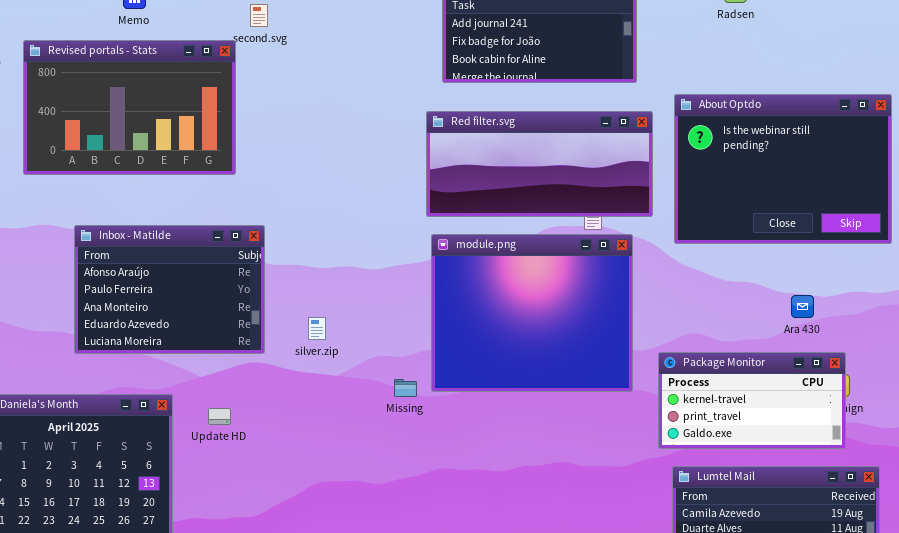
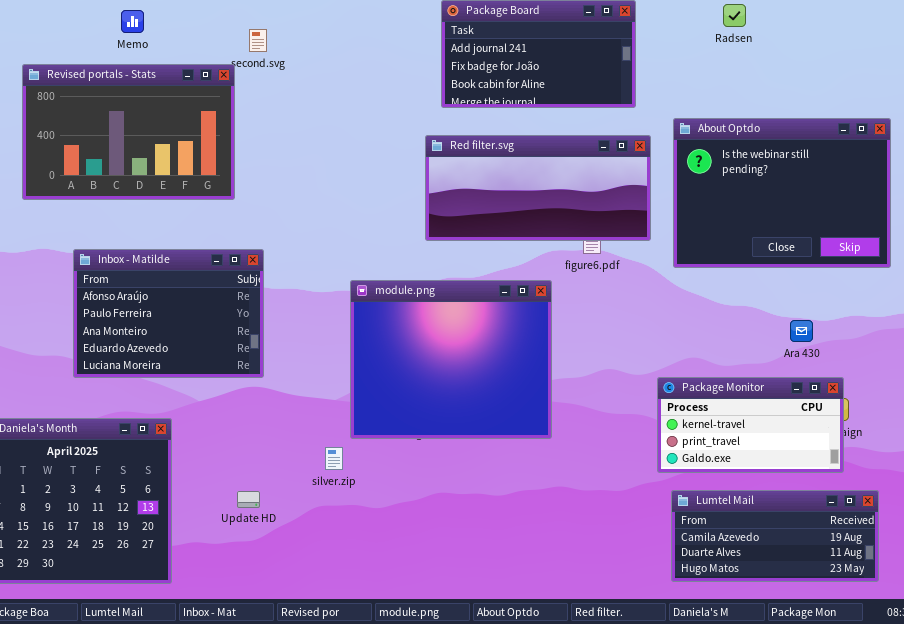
module.png: [431,234,633,392] -> [350,280,552,439], moved
silver.zip: [308,317,326,340] -> [325,447,343,470], moved
Update HD: [208,408,231,425] -> [237,491,260,508], moved

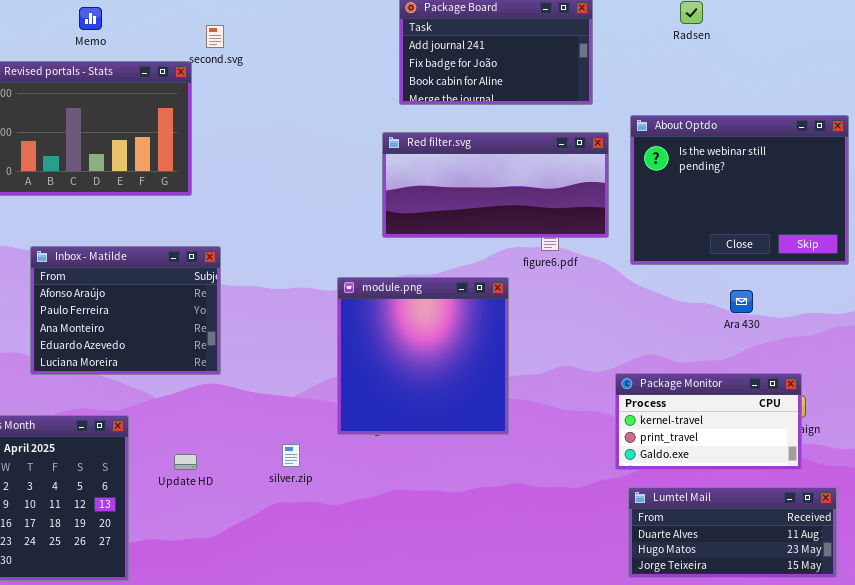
module.png: [350,280,552,439] -> [337,277,509,435], resized
Ara 430: [790,320,813,342] -> [730,290,753,313], moved
Lumtel Mail: [671,490,879,582] -> [628,487,837,578], scrolled down 1 row
Update HD: [237,491,260,508] -> [174,454,197,470], moved

